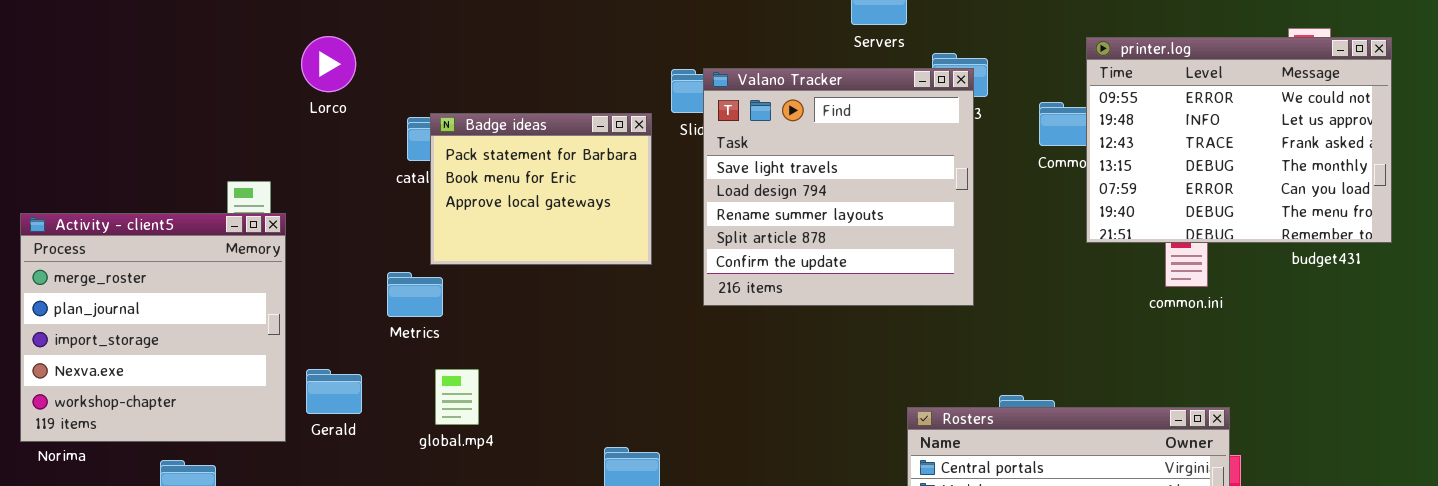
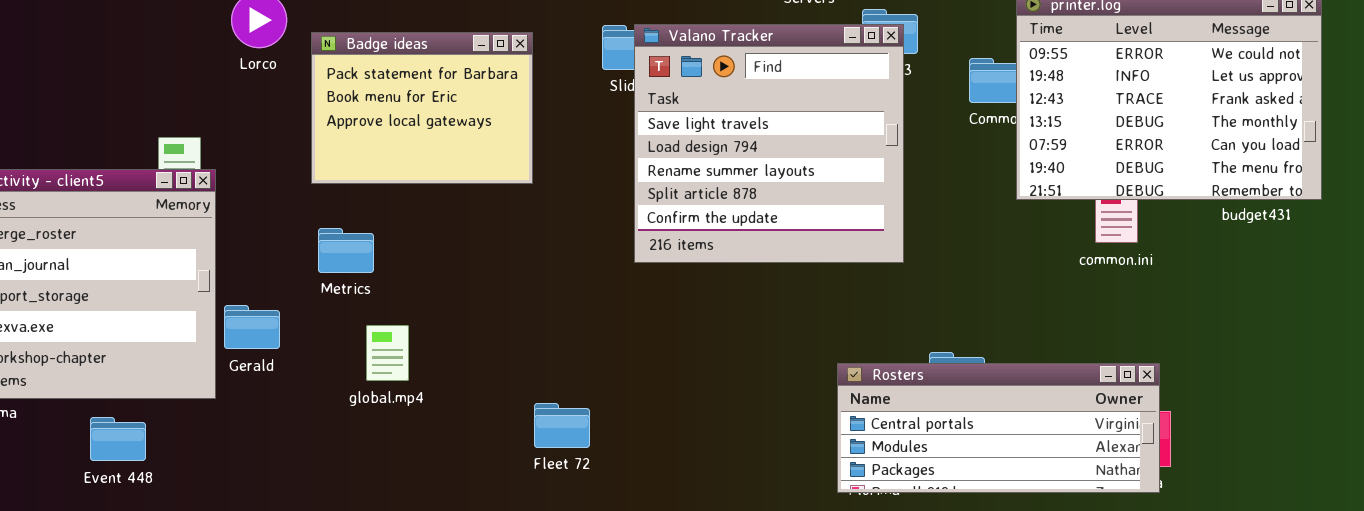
Badge ideas: [430,113,652,265] -> [311,32,533,184], moved
Gerald: [306,369,362,414] -> [224,305,280,349], moved

